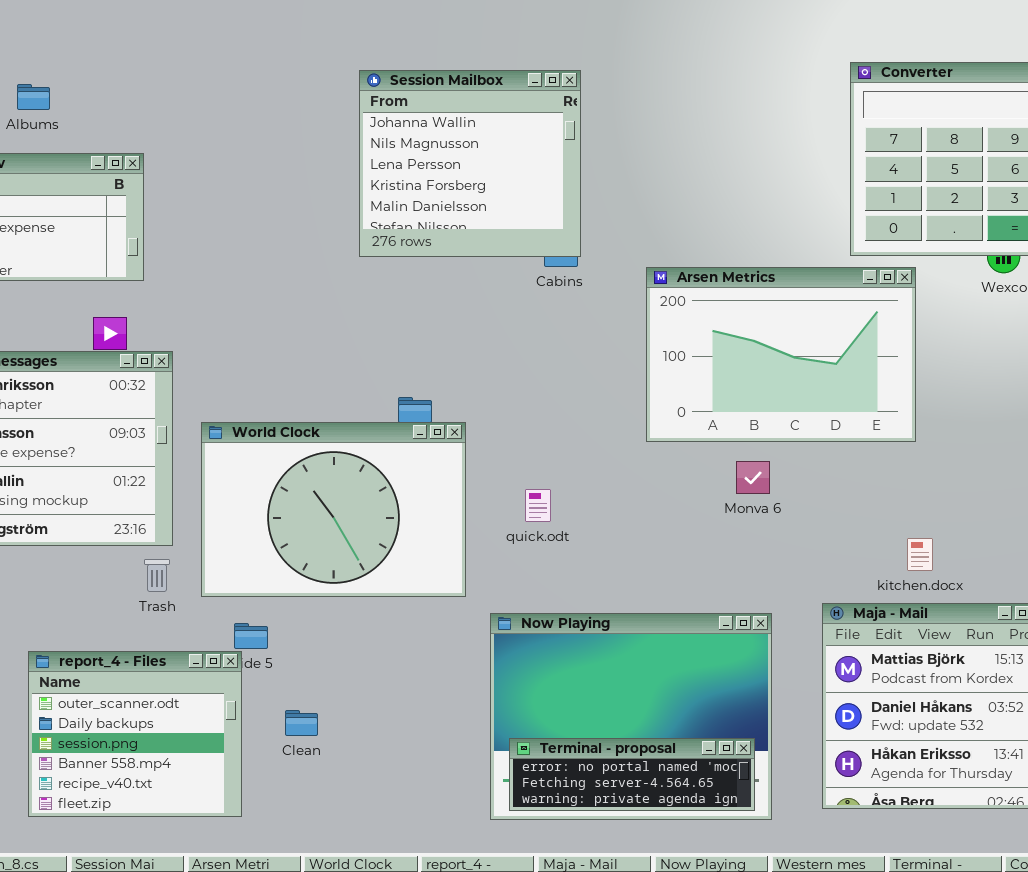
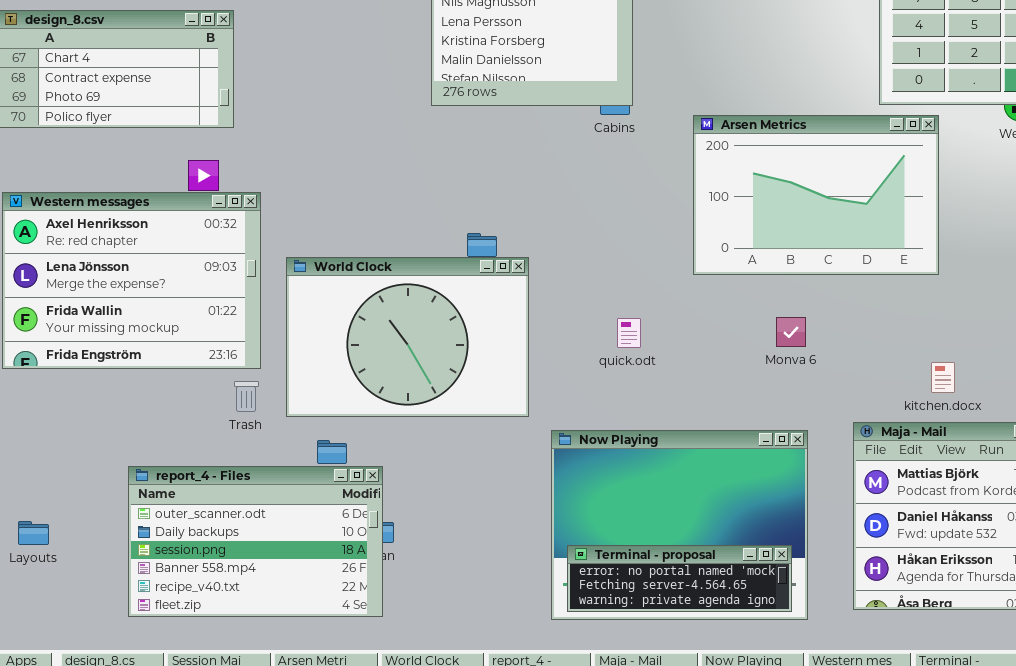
Monva 6: [736,461,770,494] -> [776,317,806,347], moved
quick.odt: [525,489,551,522] -> [617,318,641,348], moved
report_4 - Files: [28,651,242,817] -> [128,466,383,617], resized

